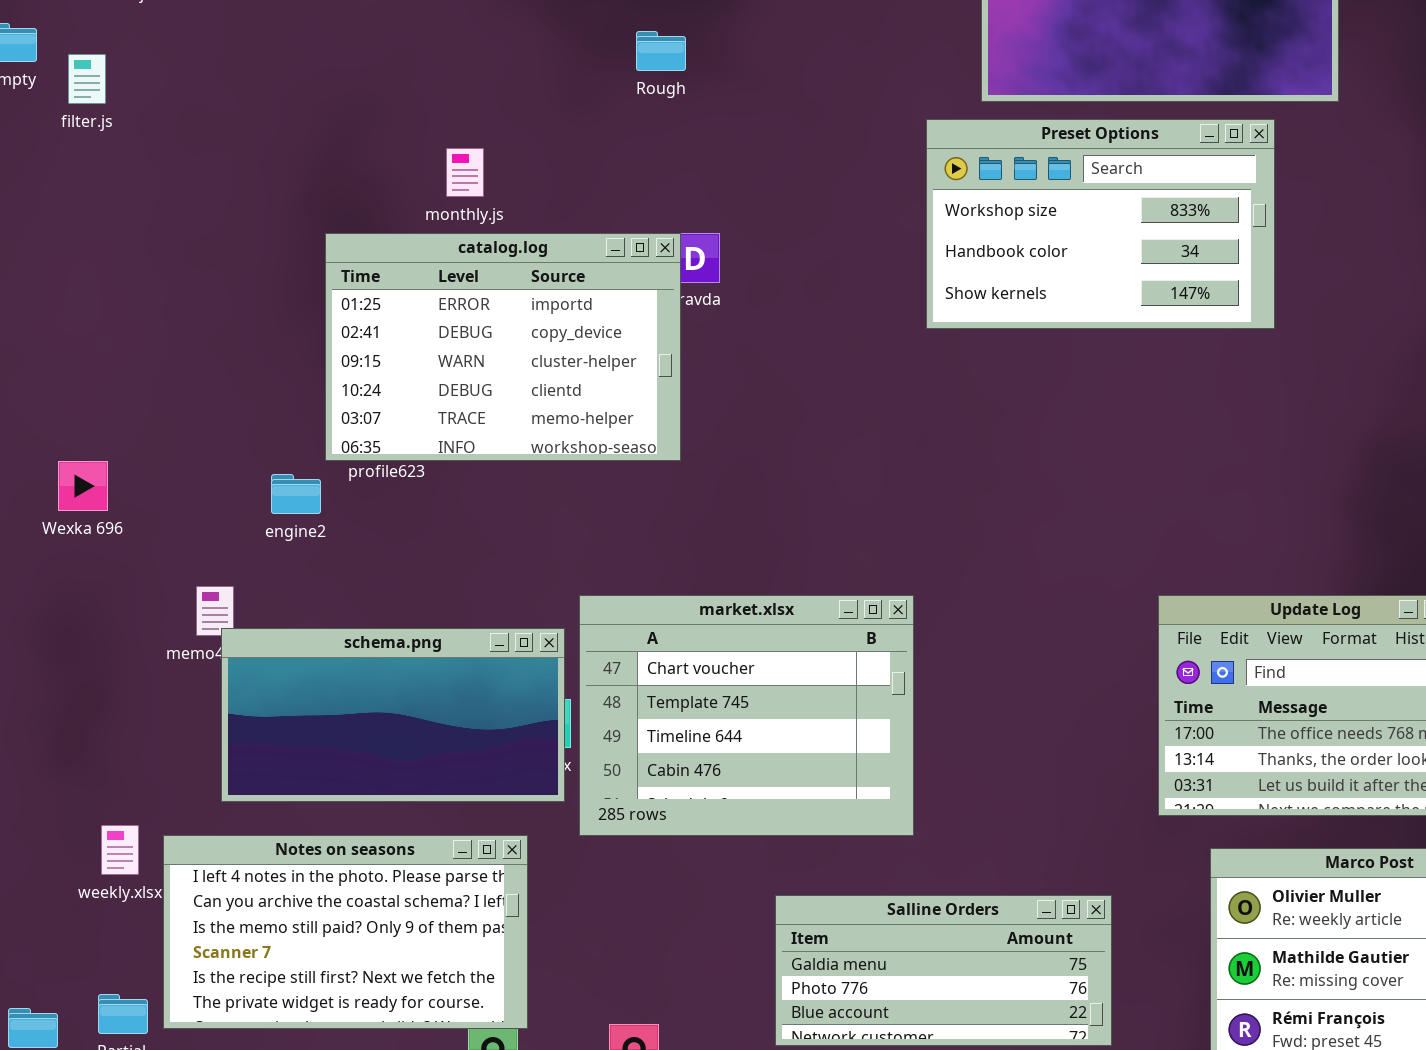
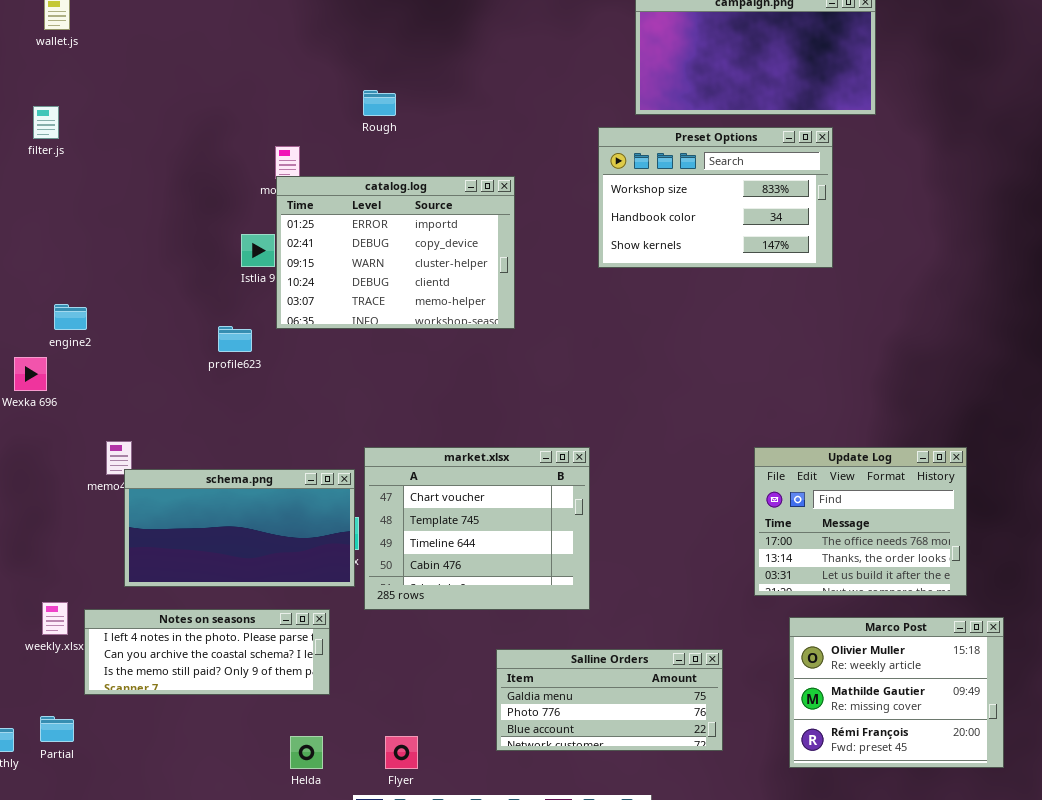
Rough: [636,31,686,71] -> [363,90,396,116], moved
filter.js: [68,54,106,104] -> [33,106,59,139], moved
catalog.log: [325,233,681,461] -> [276,176,515,329], moved
engine2: [271,474,321,514] -> [54,304,87,330], moved
Notes on seasons: [163,835,528,1029] -> [84,609,330,695], resized

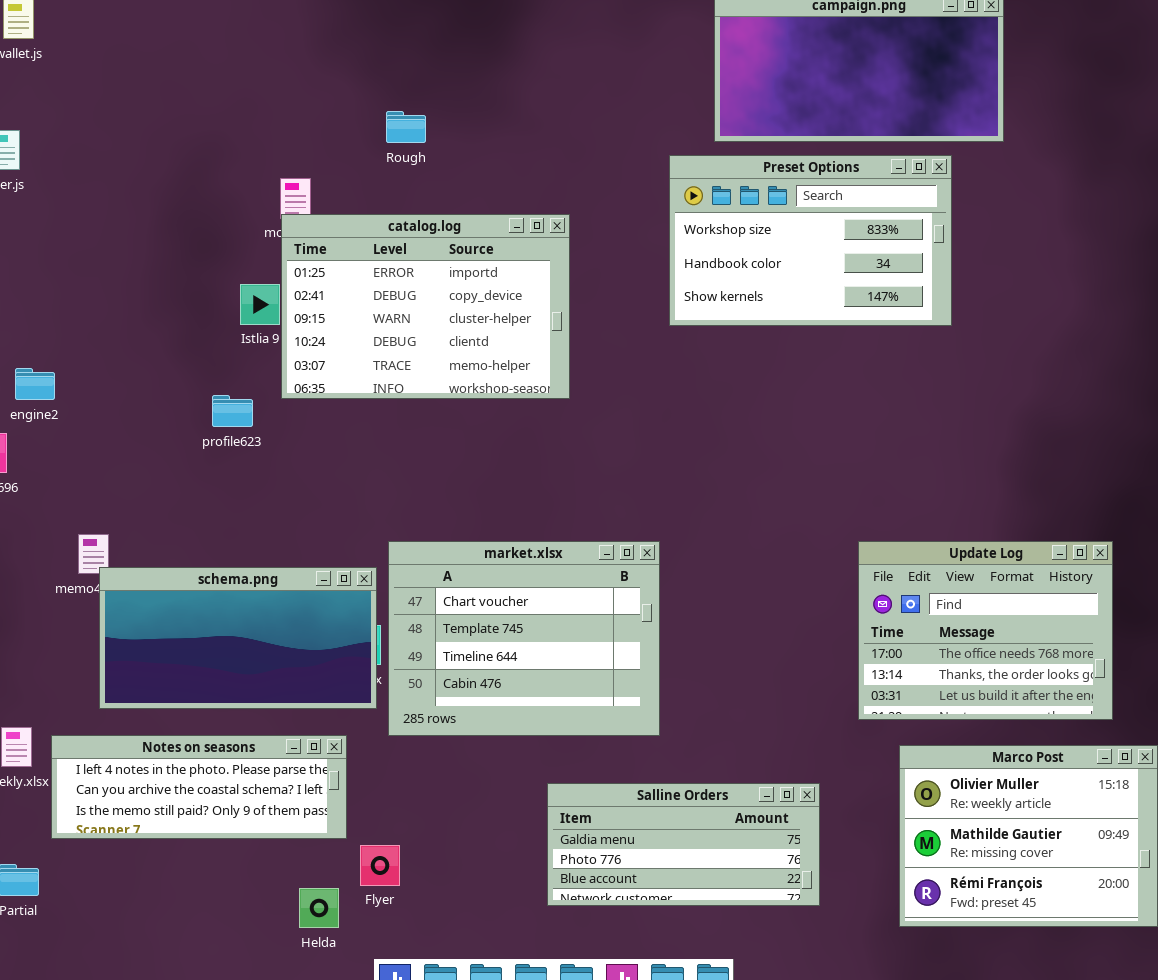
Flyer: [385,736,418,769] -> [360,845,400,886], moved

